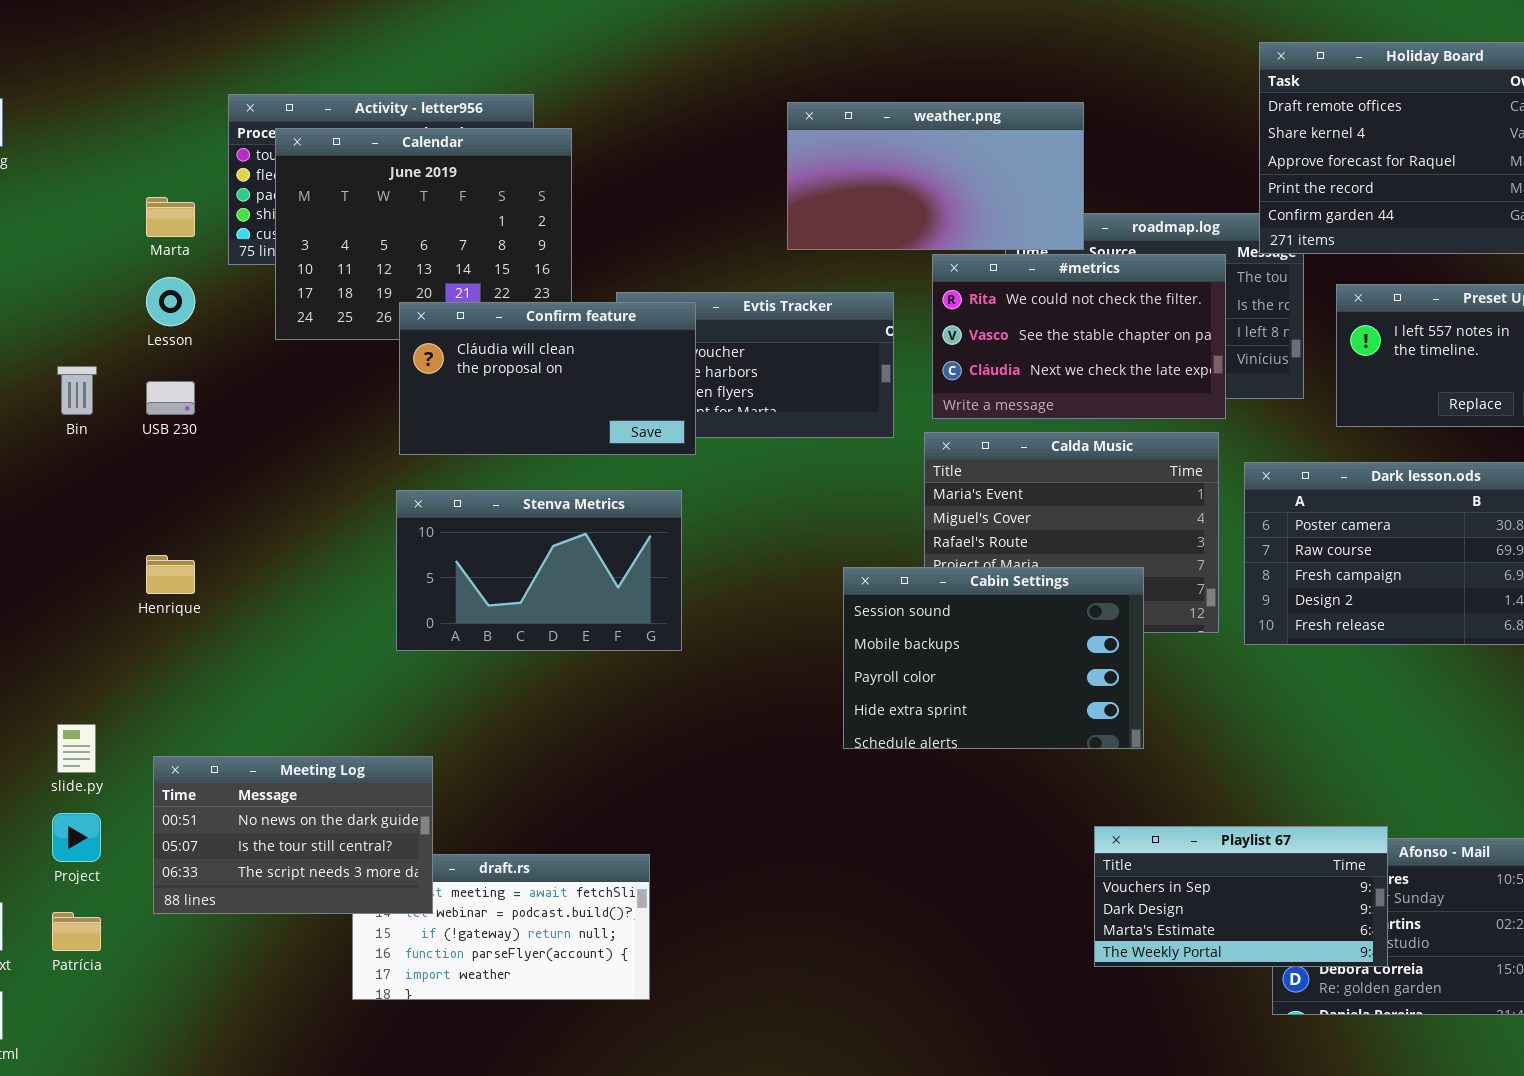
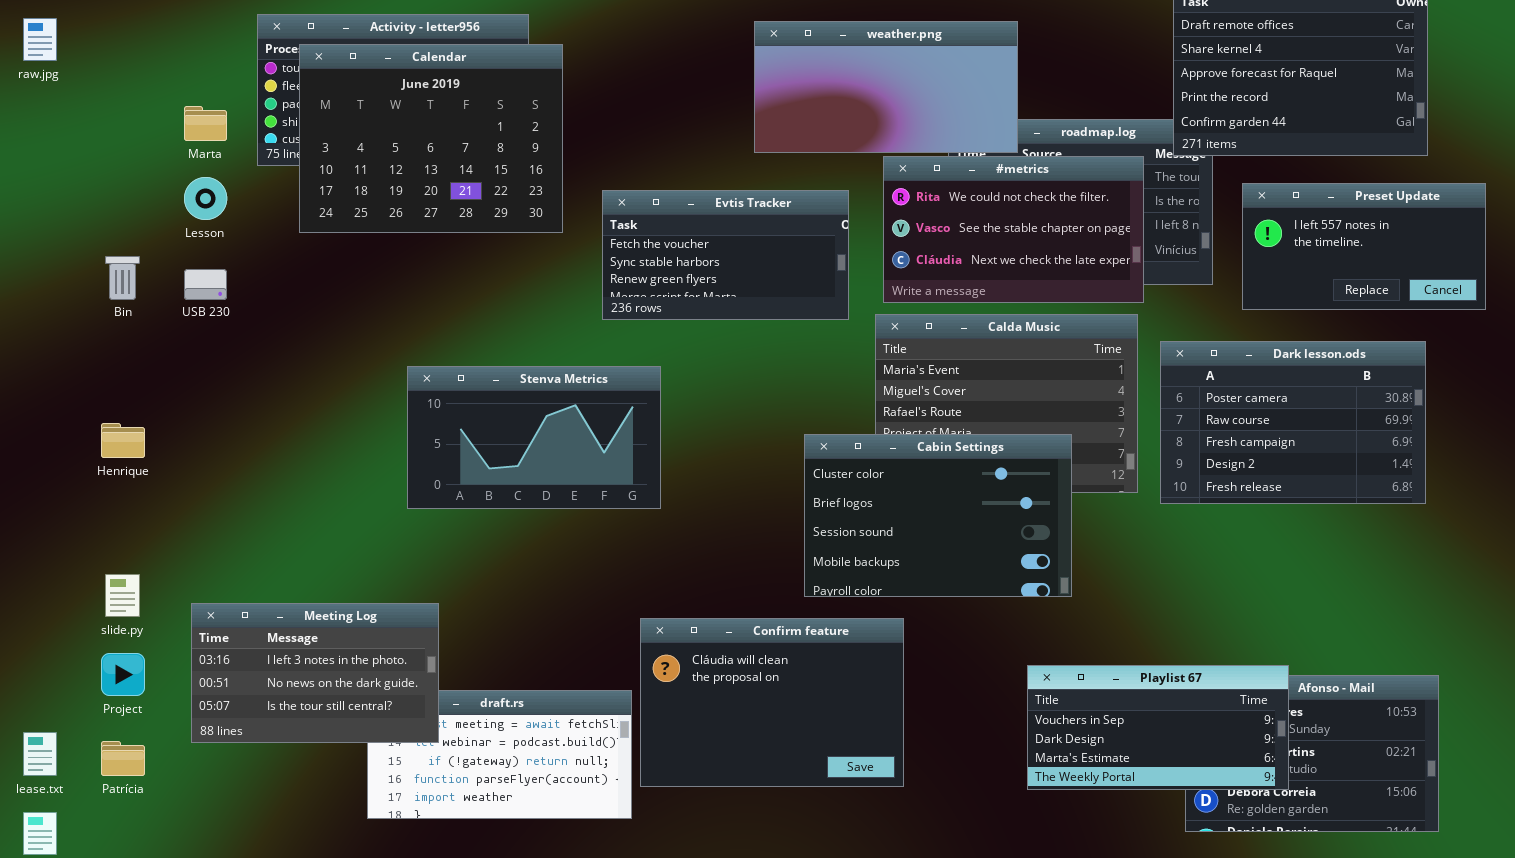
Confirm feature: [399,302,696,455] -> [640,618,904,787], moved, resized
Henrique: [146,555,195,594] -> [101,423,145,458], moved
Cabin Settings: [843,567,1144,749] -> [804,434,1072,597], scrolled up 2 rows
Meeting Log: [153,756,433,914] -> [191,603,439,743], scrolled up 1 row

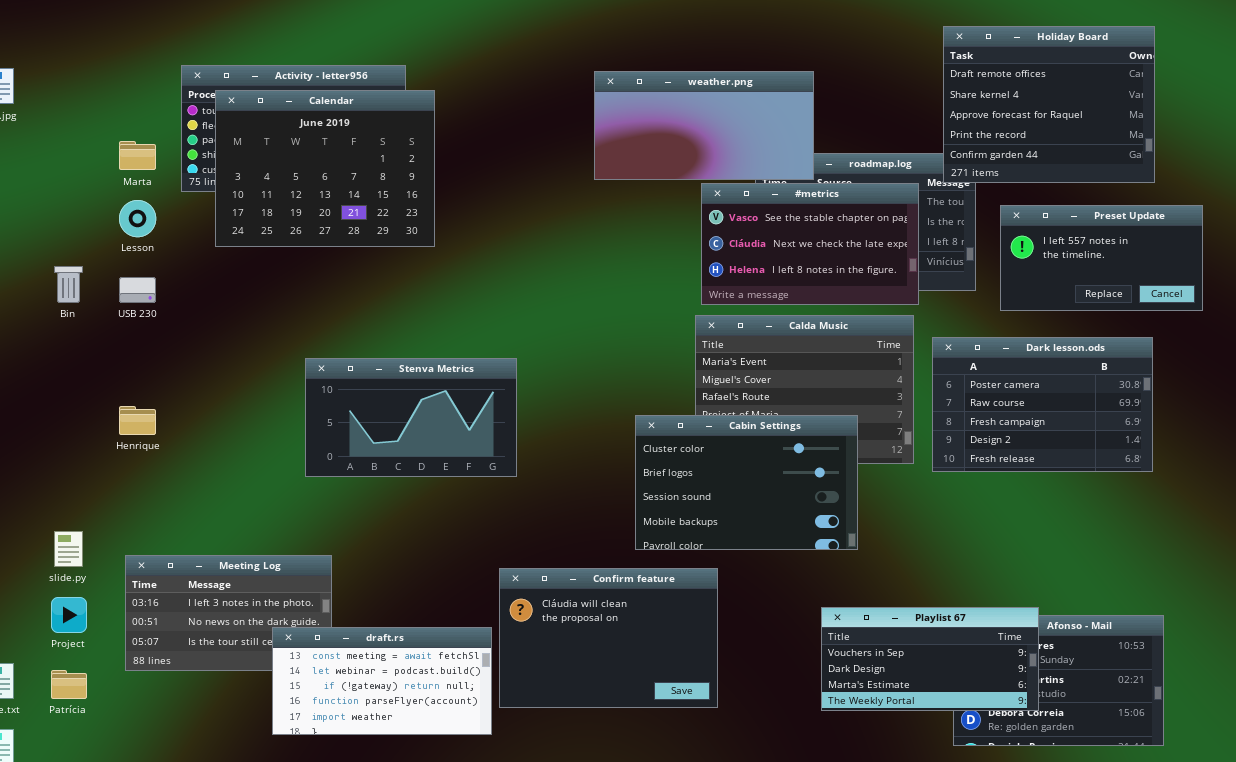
#metrics: [883,156,1144,303] -> [701,183,919,305], scrolled down 1 row
Evtis Tracker: [602,190,849,320] -> none, closed
Henrique: [101,423,145,458] -> [119,406,156,435], moved
draft.rs: [367,690,632,819] -> [272,627,492,735], raised

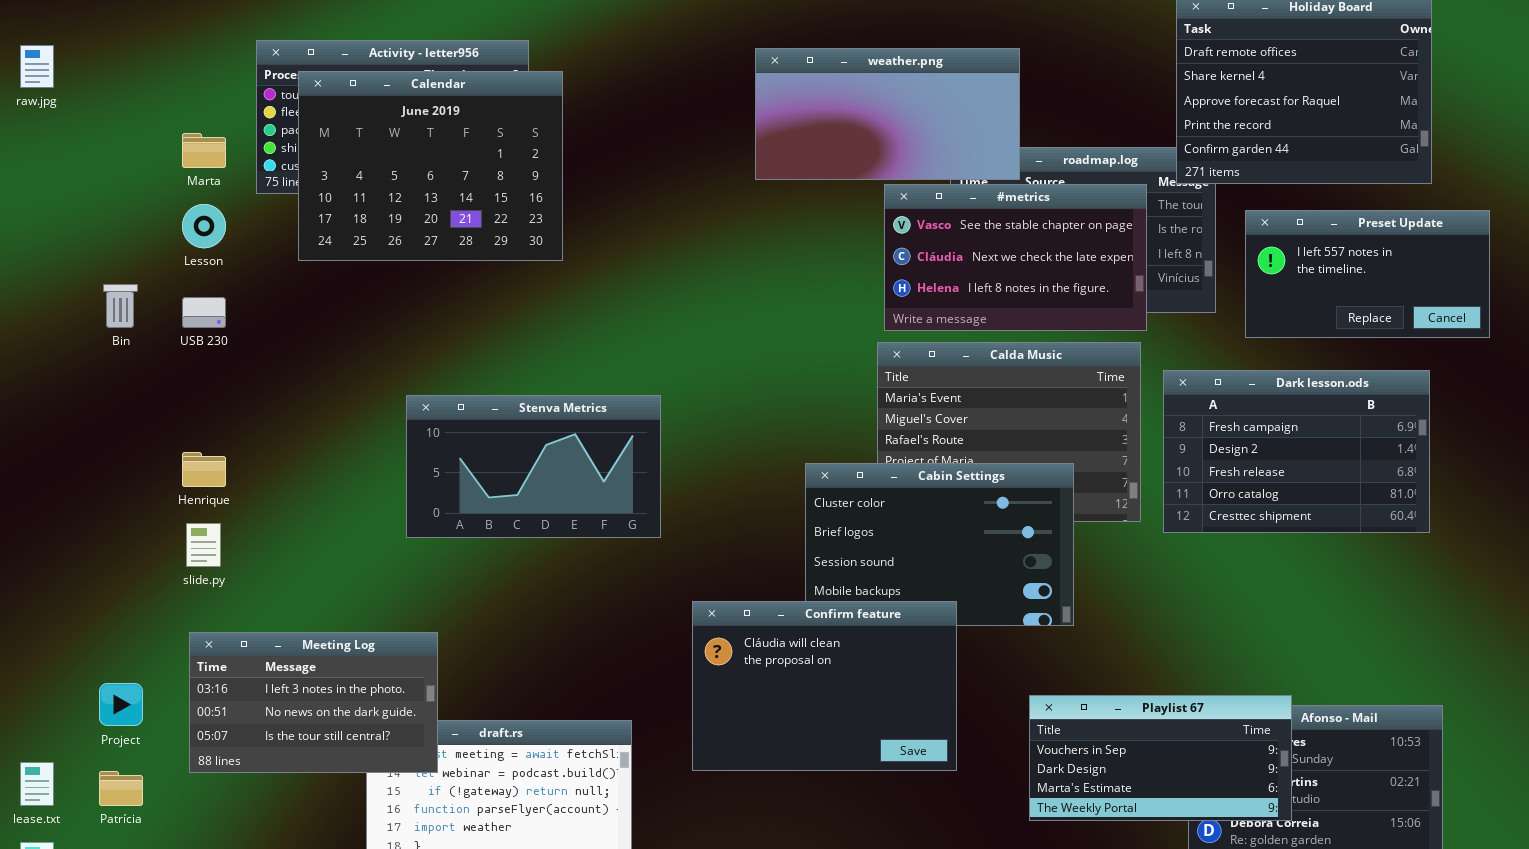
Dark lesson.ods: [932,337,1153,472] -> [1163,370,1430,533], scrolled down 2 rows
slide.py: [54,531,83,567] -> [186,523,221,567], moved
Meeting Log: [125,555,332,671] -> [189,632,438,773], raised
Confirm feature: [499,568,718,708] -> [692,601,957,771], moved

